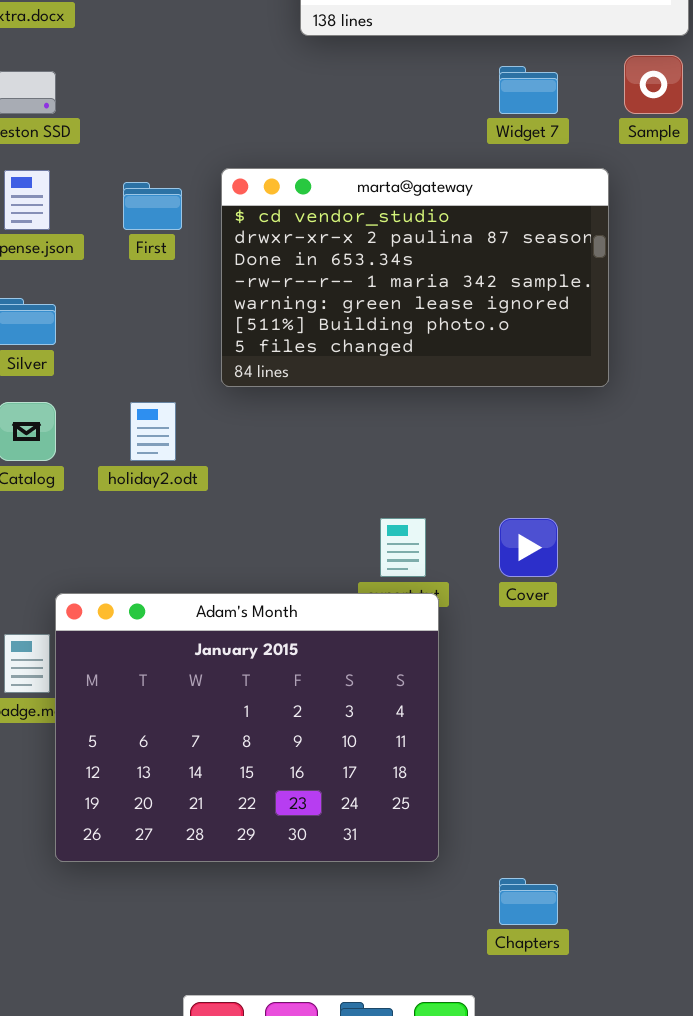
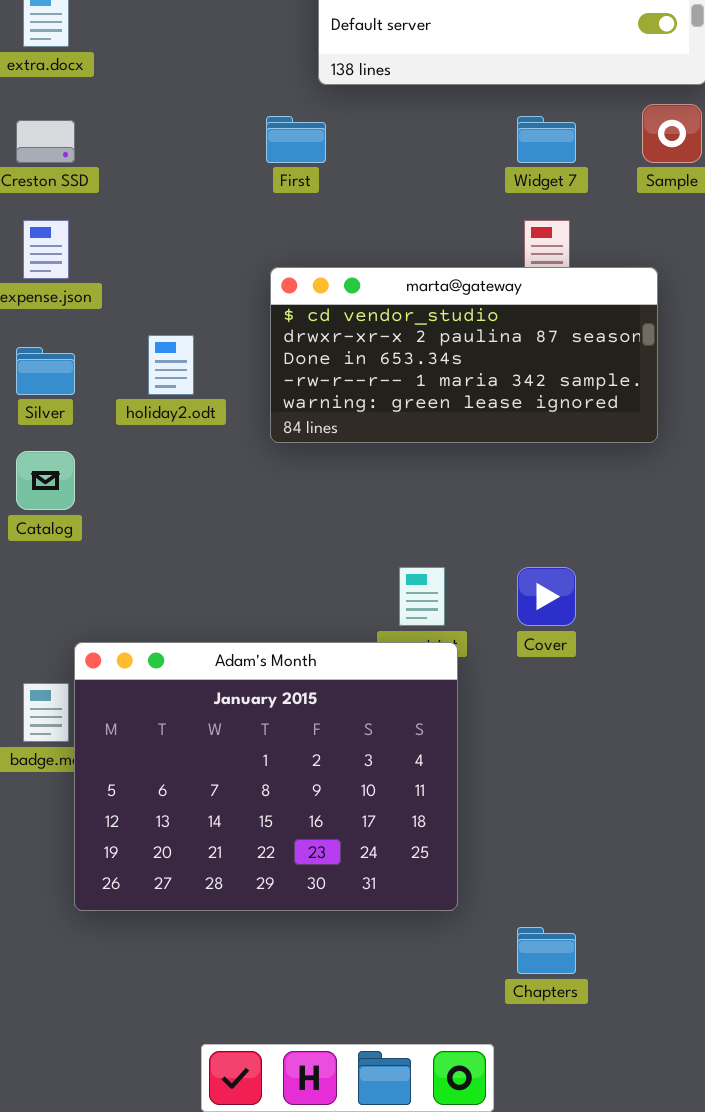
marta@gateway: [221,168,609,387] -> [270,267,658,443], moved, resized
First: [123,182,182,230] -> [266,116,326,163], moved
holiday2.odt: [130,402,176,461] -> [148,335,194,395], moved

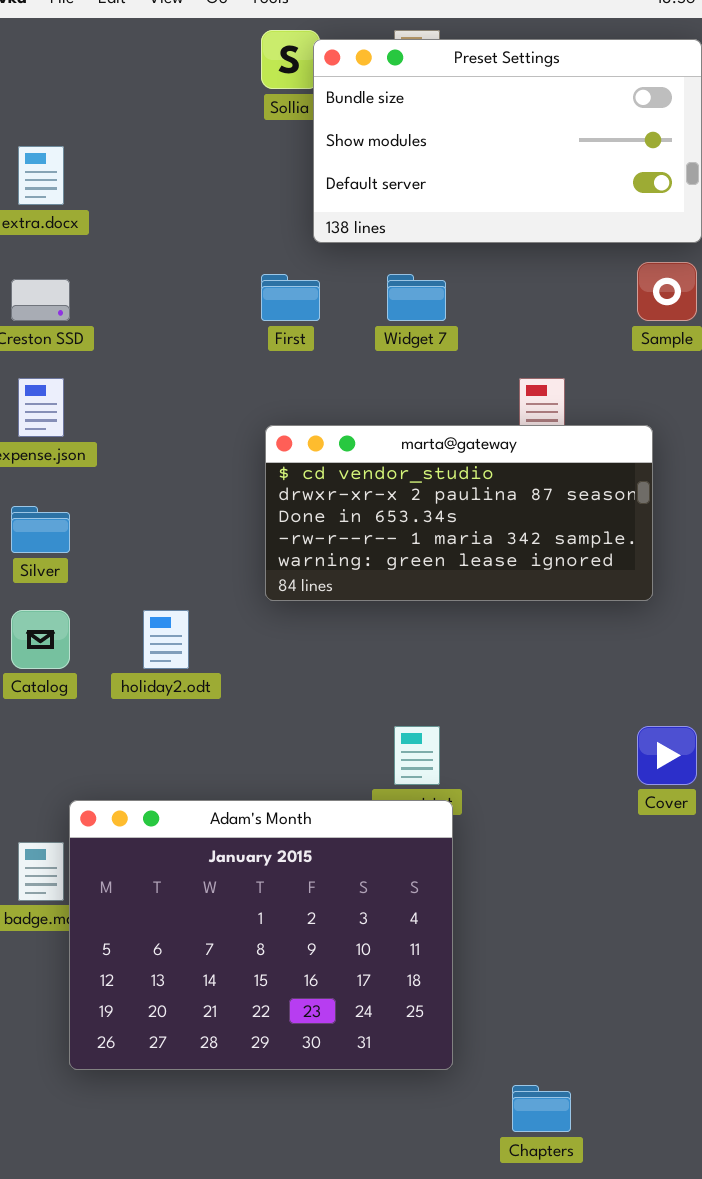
Widget 7: [517,116,576,163] -> [387,274,446,321], moved
holiday2.odt: [148,335,194,395] -> [143,610,189,669], moved
Cover: [517,567,576,626] -> [637,726,697,785], moved

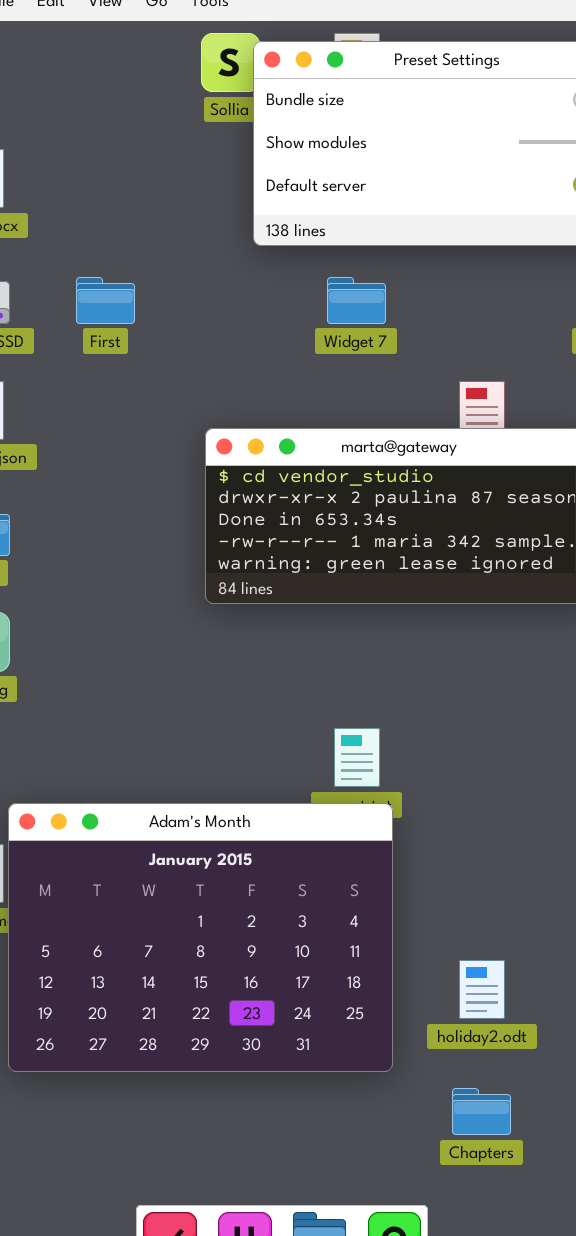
First: [261,274,320,321] -> [76,277,135,324], moved
holiday2.odt: [143,610,189,669] -> [459,960,505,1019], moved

